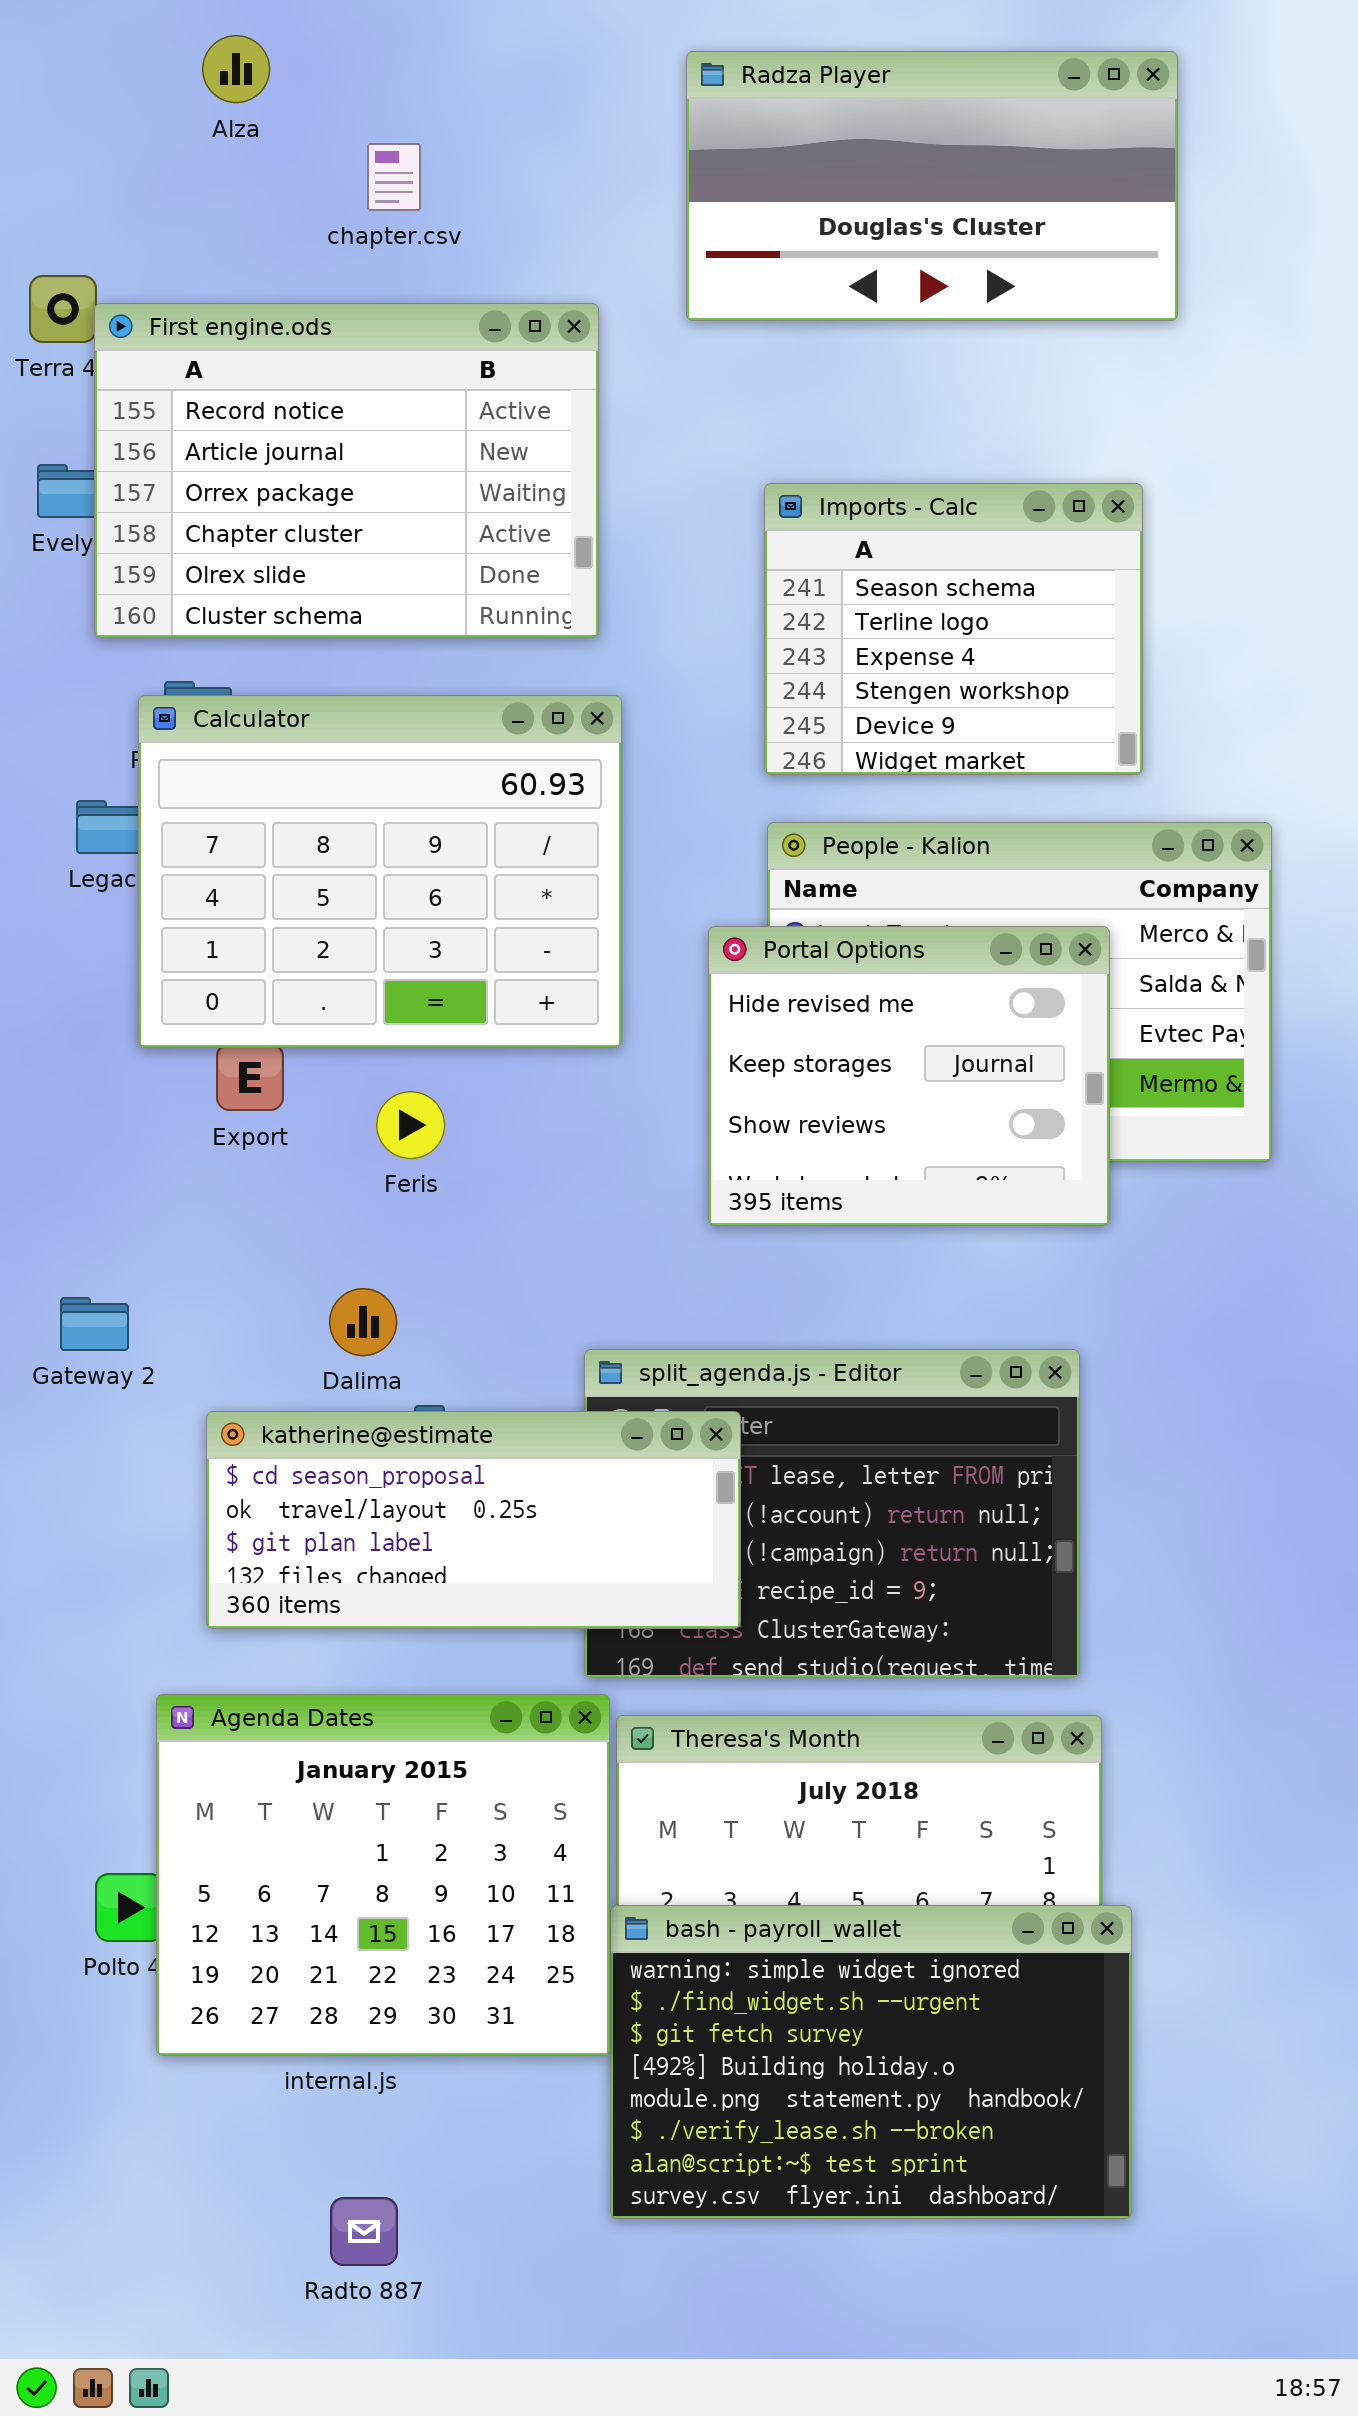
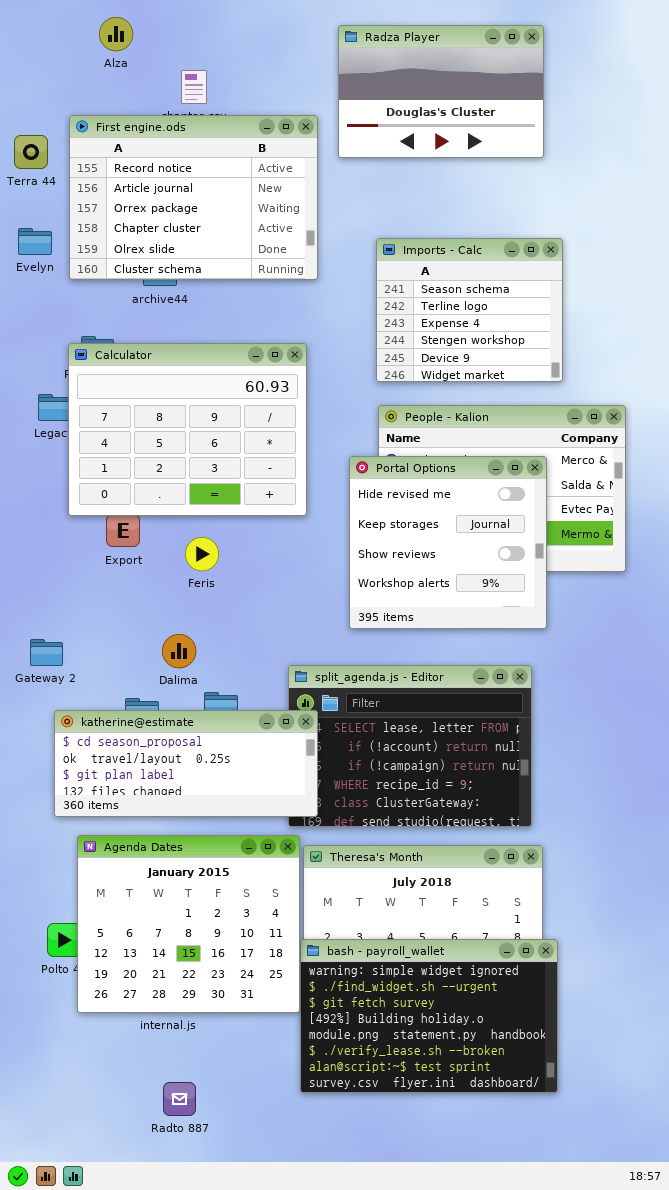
Radza Player: [686,51,1178,321] -> [338,25,544,158], resized
First engine.ods: [94,303,599,638] -> [69,115,318,280], moved
Portal Options: [708,926,1110,1226] -> [349,456,547,629], resized
katherine@estimate: [206,1411,741,1629] -> [54,710,318,817], moved

